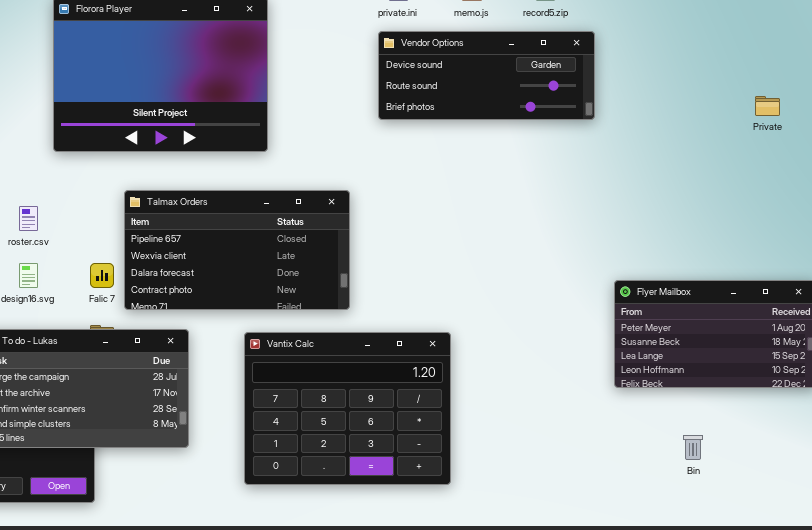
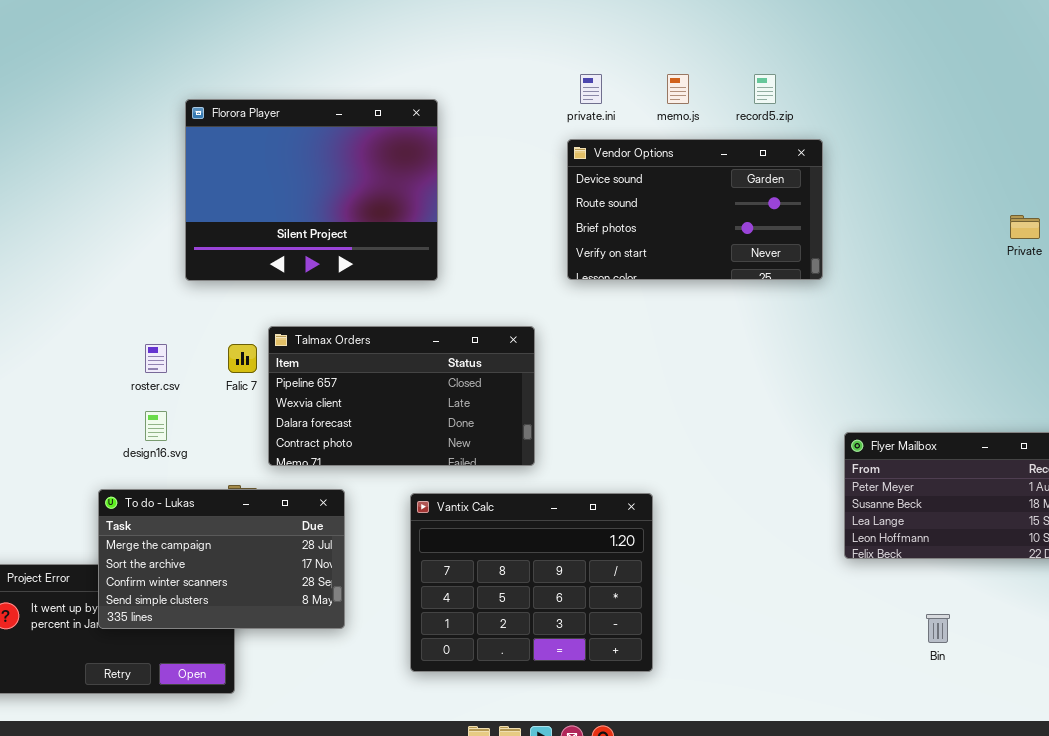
Vendor Options: [378,31,595,120] -> [567,139,823,280], resized
Falic 7: [90,263,114,288] -> [228,344,257,373], moved

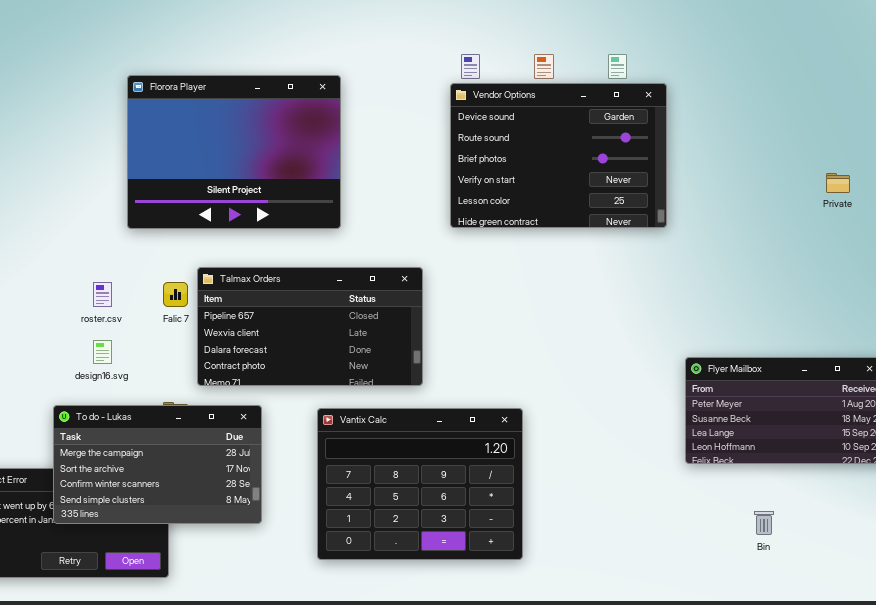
Vendor Options: [567,139,823,280] -> [450,83,667,228], resized

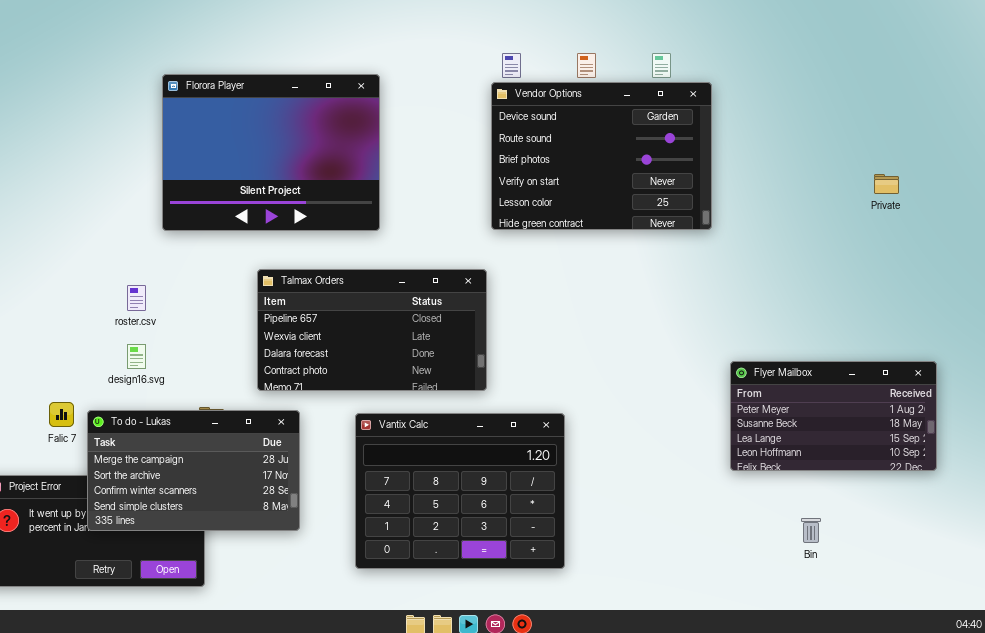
Talmax Orders: [197,267,423,386] -> [257,269,487,391], moved
Falic 7: [163,282,188,307] -> [49,402,74,427], moved

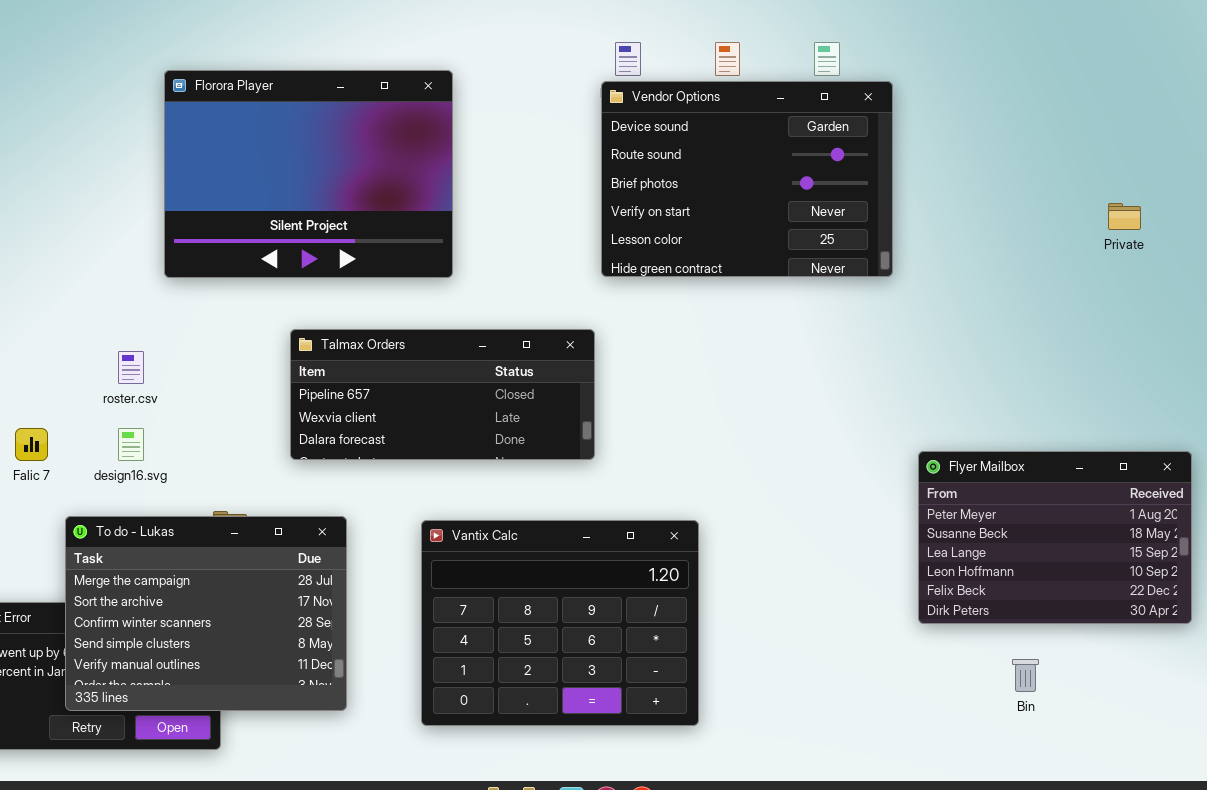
Talmax Orders: [257,269,487,391] -> [290,329,595,460], resized
Flyer Mailbox: [730,361,937,471] -> [918,451,1192,624], resized
Falic 7: [49,402,74,427] -> [15,428,48,461], moved
To do - Lukas: [87,410,300,531] -> [65,516,347,711], resized

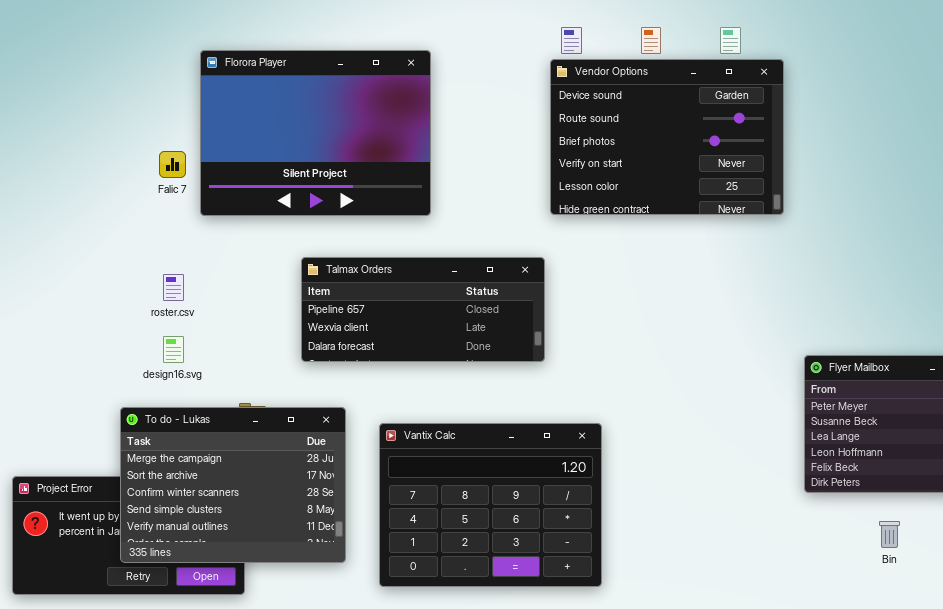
Falic 7: [15,428,48,461] -> [159,151,186,178], moved
Vantix Calc: [421,520,699,726] -> [379,423,602,587], moved

